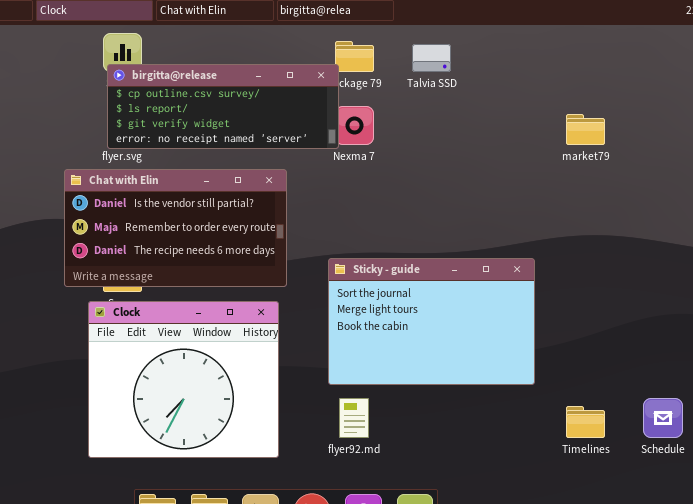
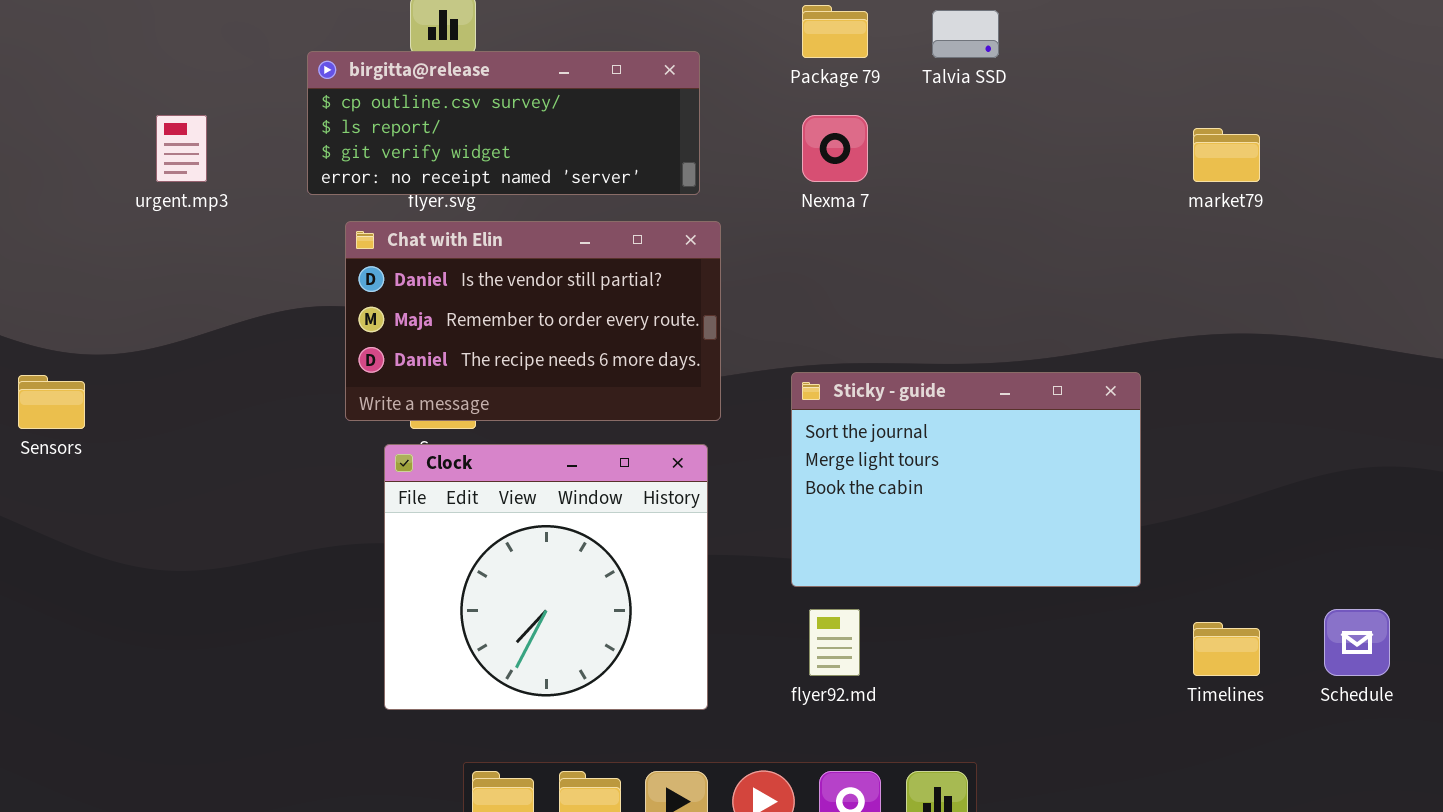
birgitta@release: [107,64,339,149] -> [307,51,700,195], moved

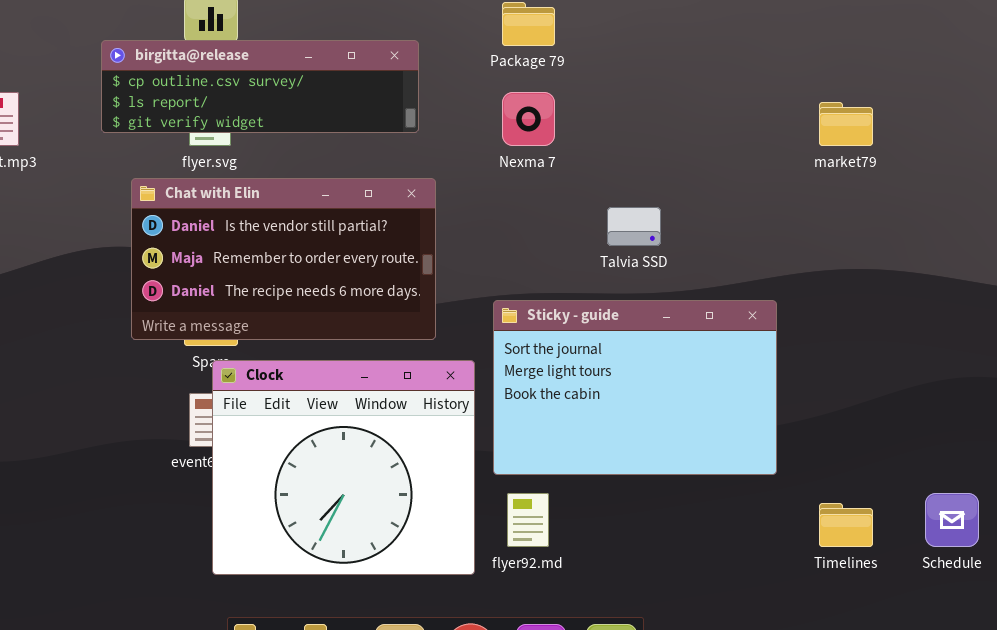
Talvia SSD: [932,10,999,58] -> [607,207,661,246], moved
birgitta@release: [307,51,700,195] -> [101,40,419,133], resized
Clock: [384,444,708,710] -> [212,360,475,575], moved

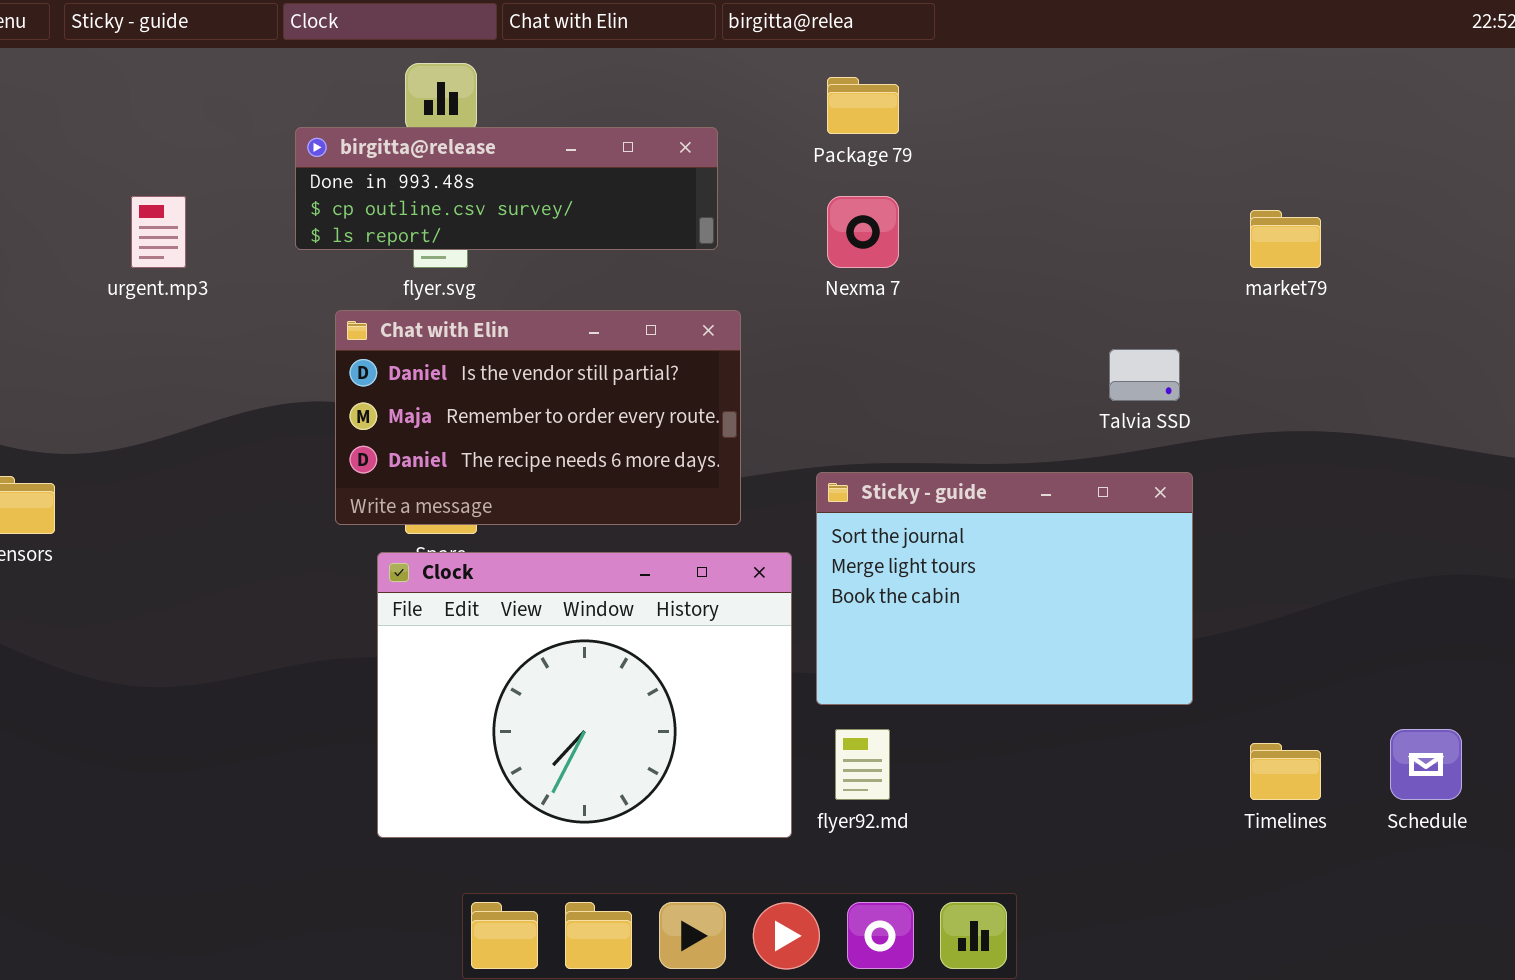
birgitta@release: [101,40,419,133] -> [295,127,718,250], scrolled up 1 row
Talvia SSD: [607,207,661,246] -> [1109,349,1180,401], moved
Clock: [212,360,475,575] -> [377,552,792,838], resized

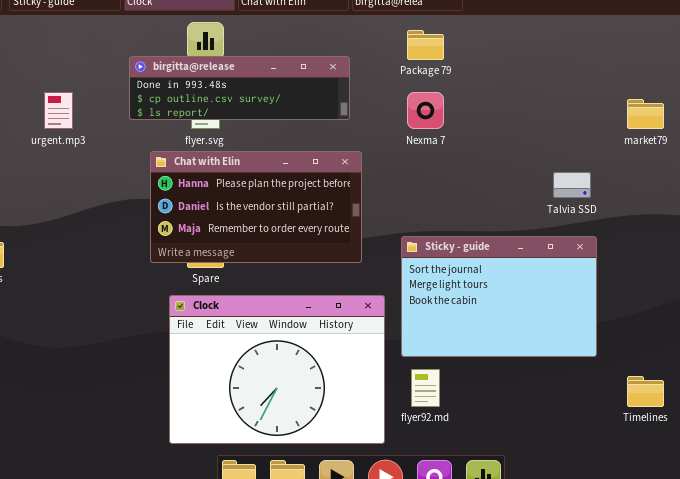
Chat with Elin: [335,310,741,525] -> [150,151,362,263], scrolled up 1 row
Clock: [377,552,792,838] -> [169,295,385,444], moved

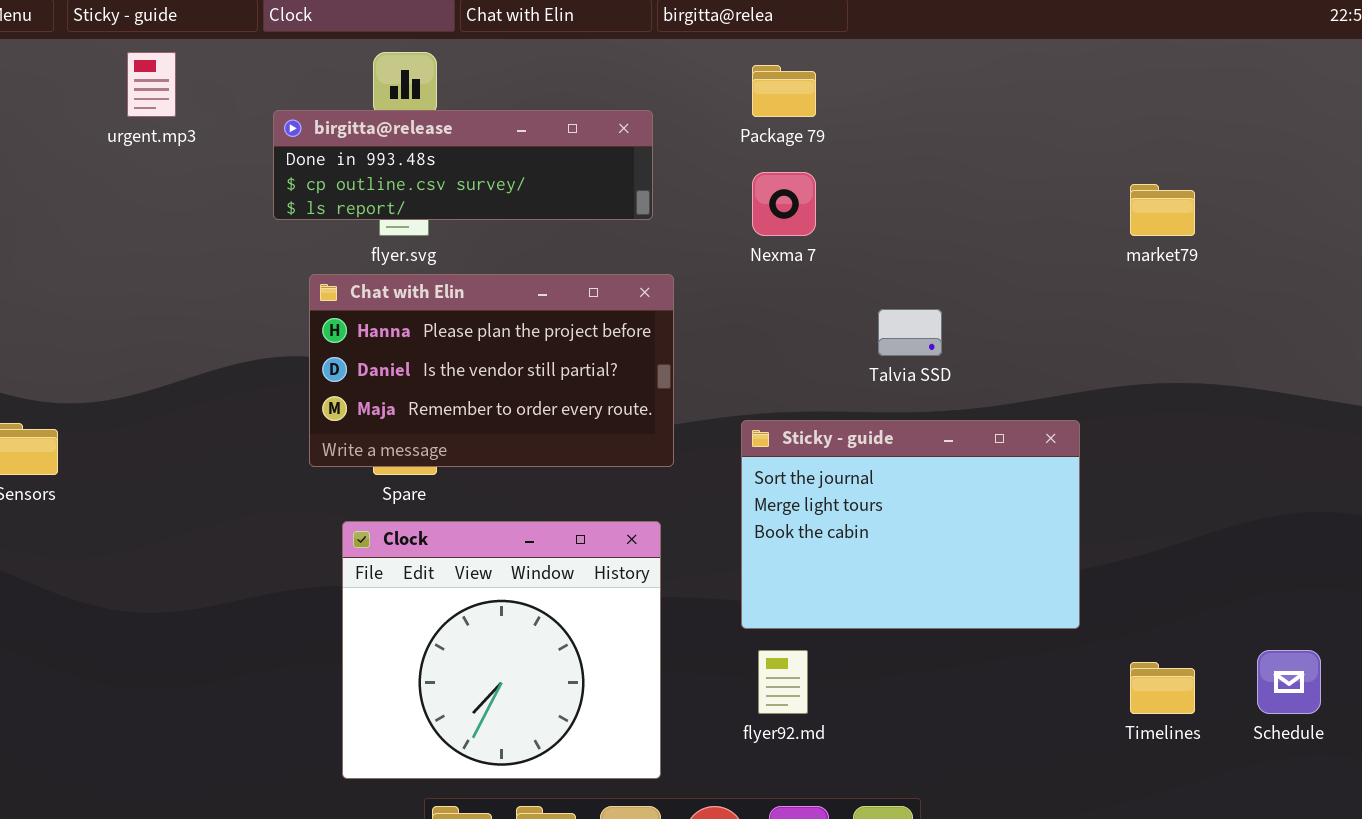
urgent.mp3: [44,92,73,129] -> [127,52,176,117], moved
Talvia SSD: [553,172,591,198] -> [878,309,942,356], moved
Clock: [169,295,385,444] -> [342,521,661,779], resized

